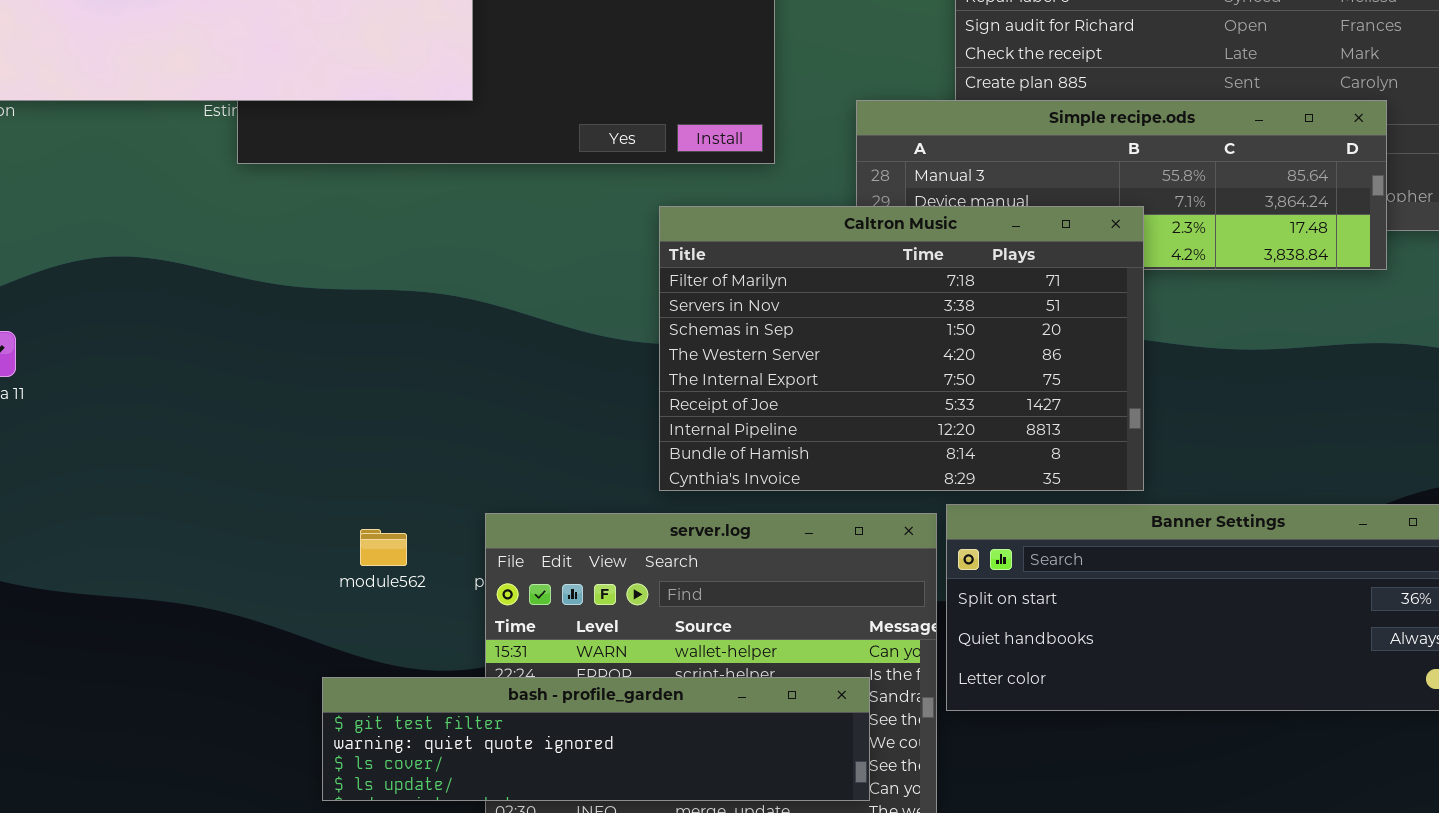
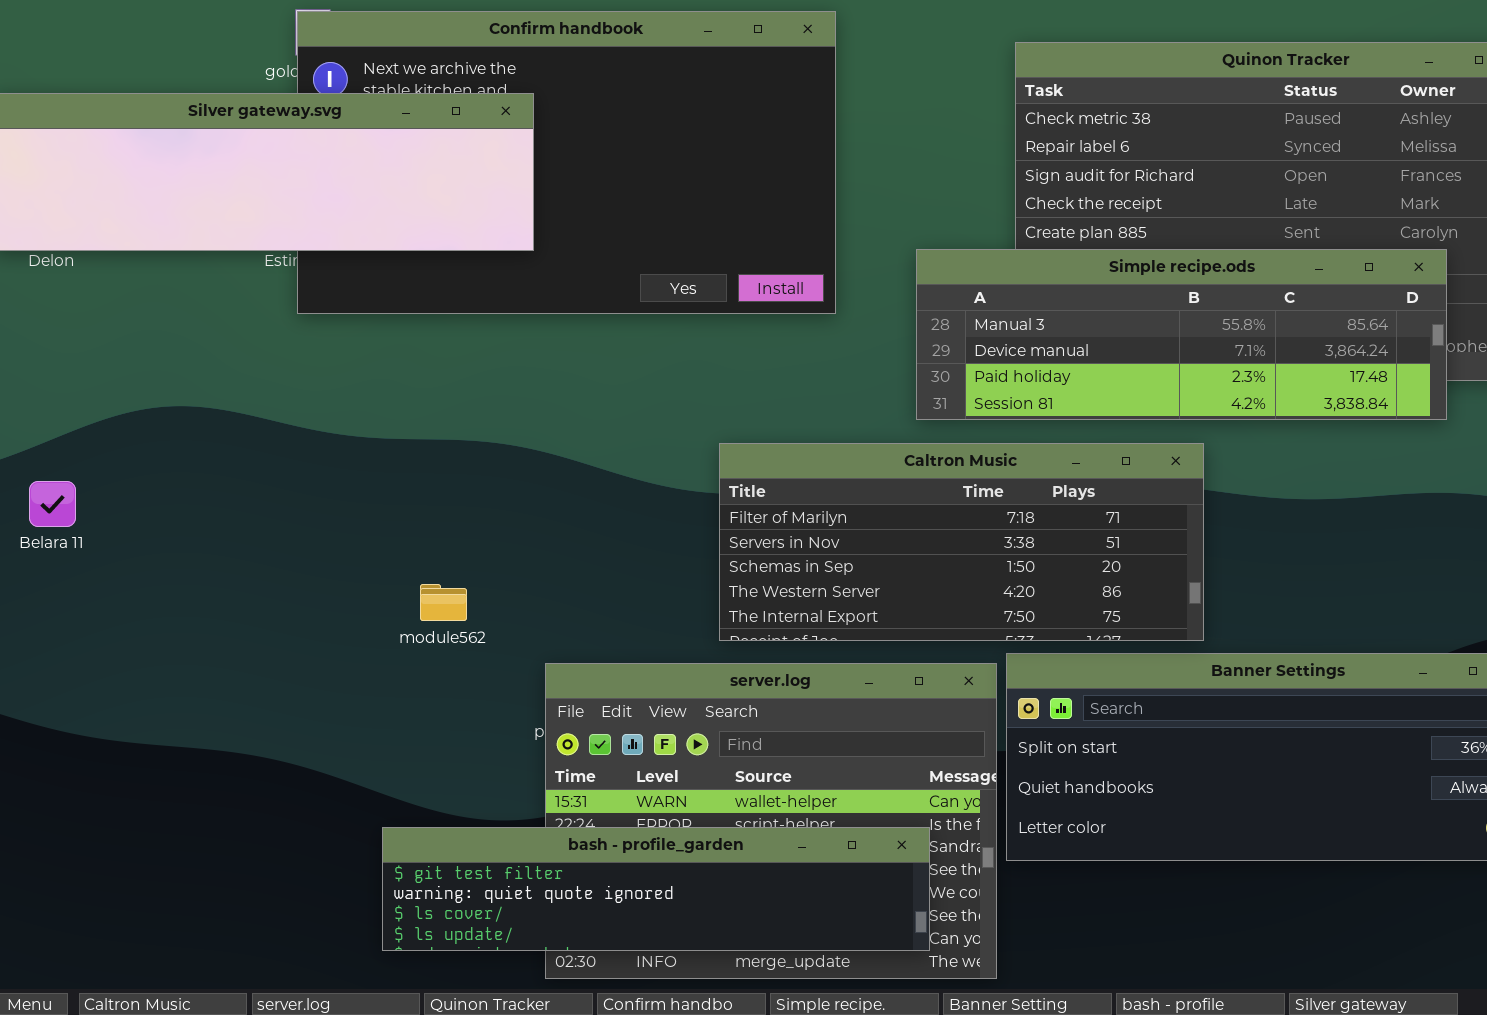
Caltron Music: [659,206,1144,491] -> [719,443,1204,641], resized
module562: [360,529,407,566] -> [420,584,467,621], moved

